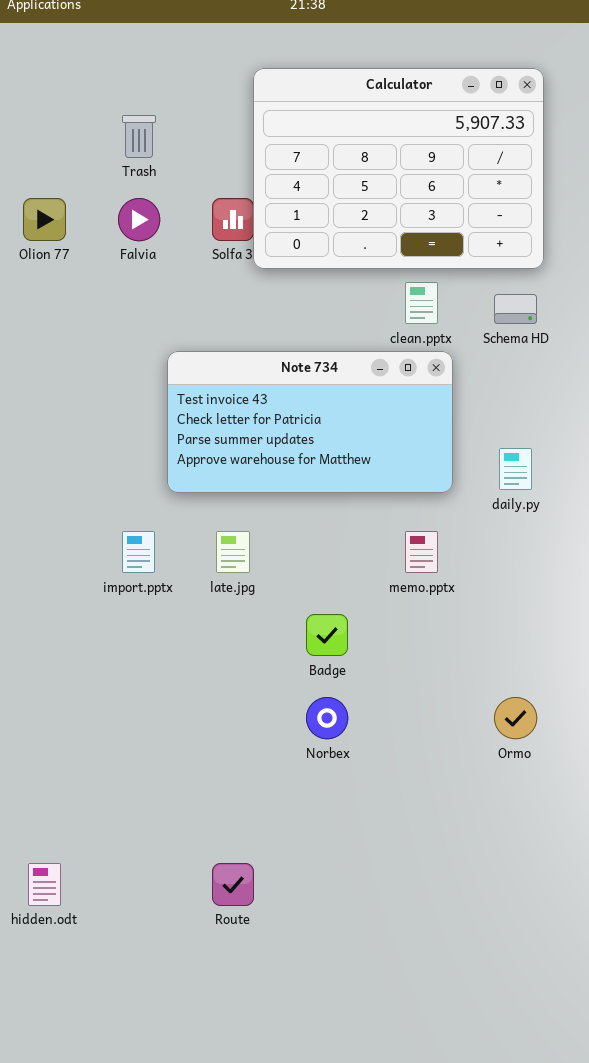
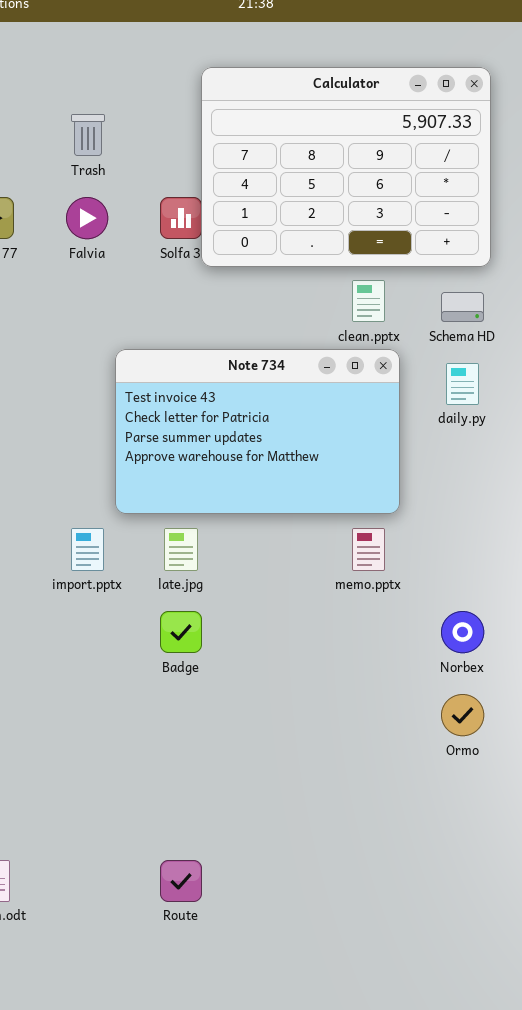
Note 734: [167,351,453,493] -> [115,349,400,514], resized
daily.py: [499,448,532,490] -> [446,363,479,405], moved
Badge: [306,614,348,656] -> [160,611,202,653], moved
Norbex: [306,697,348,739] -> [441,611,484,653], moved

